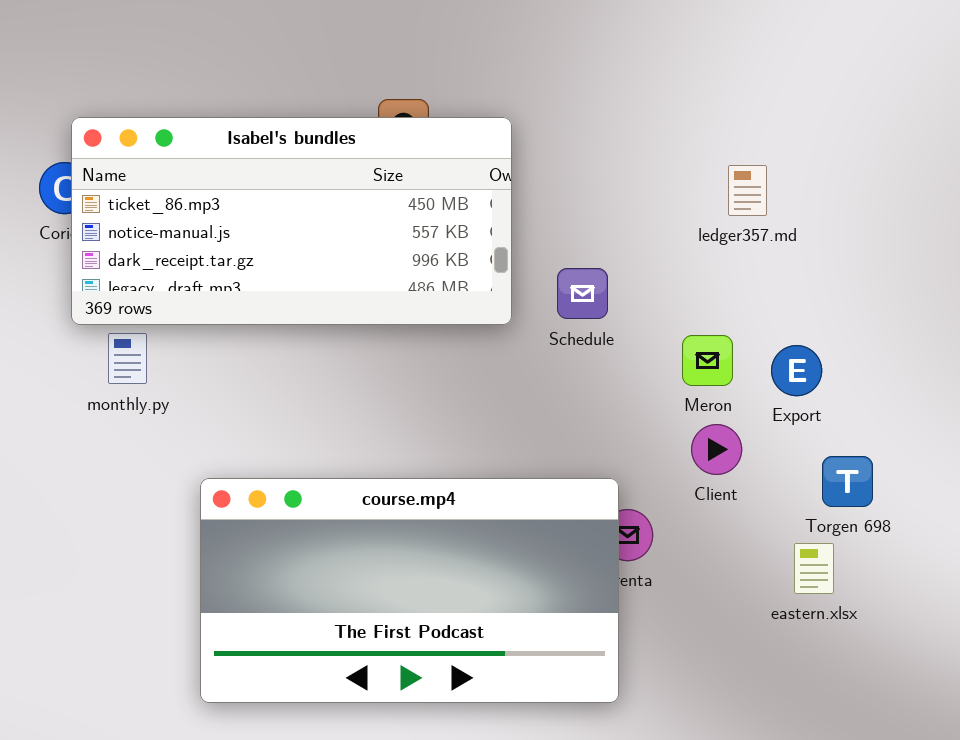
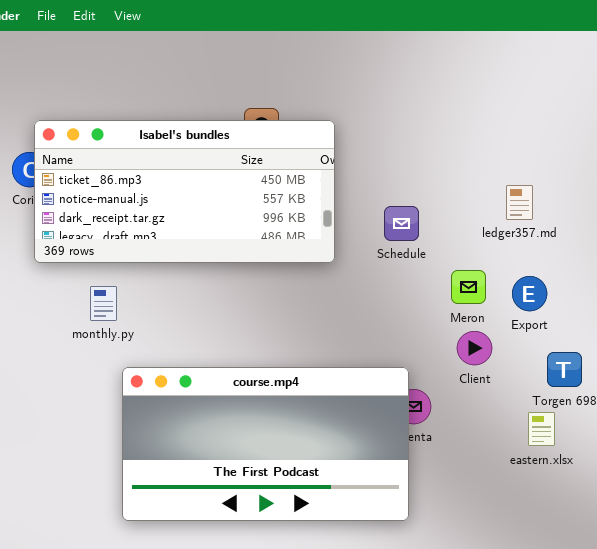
ledger357.md: [728,165,767,216] -> [506,185,533,220], moved
Schedule: [557,268,608,319] -> [384,206,419,241], moved
monthly.py: [108,333,147,384] -> [90,286,117,321], moved

